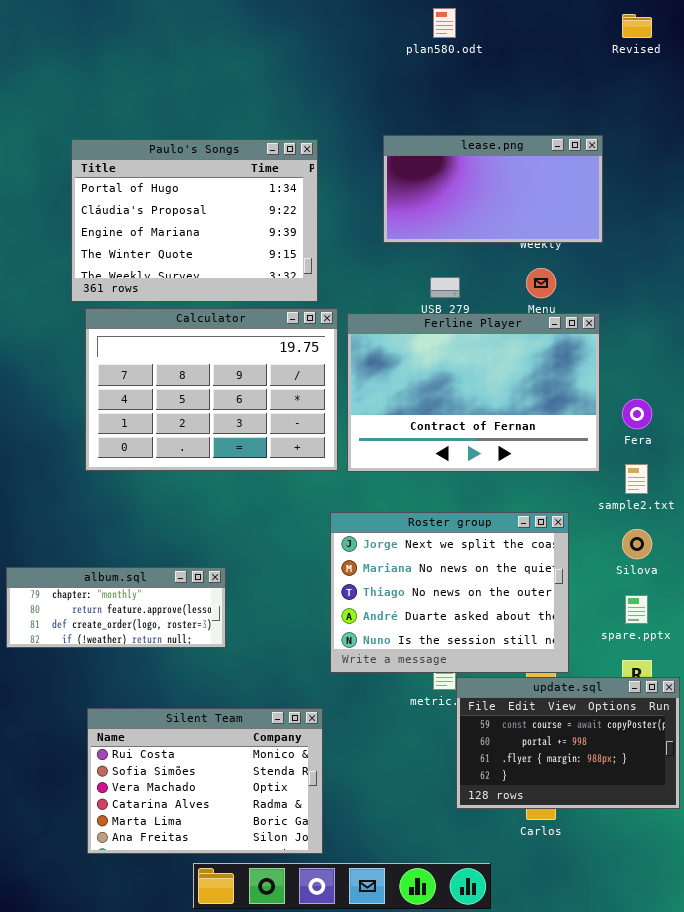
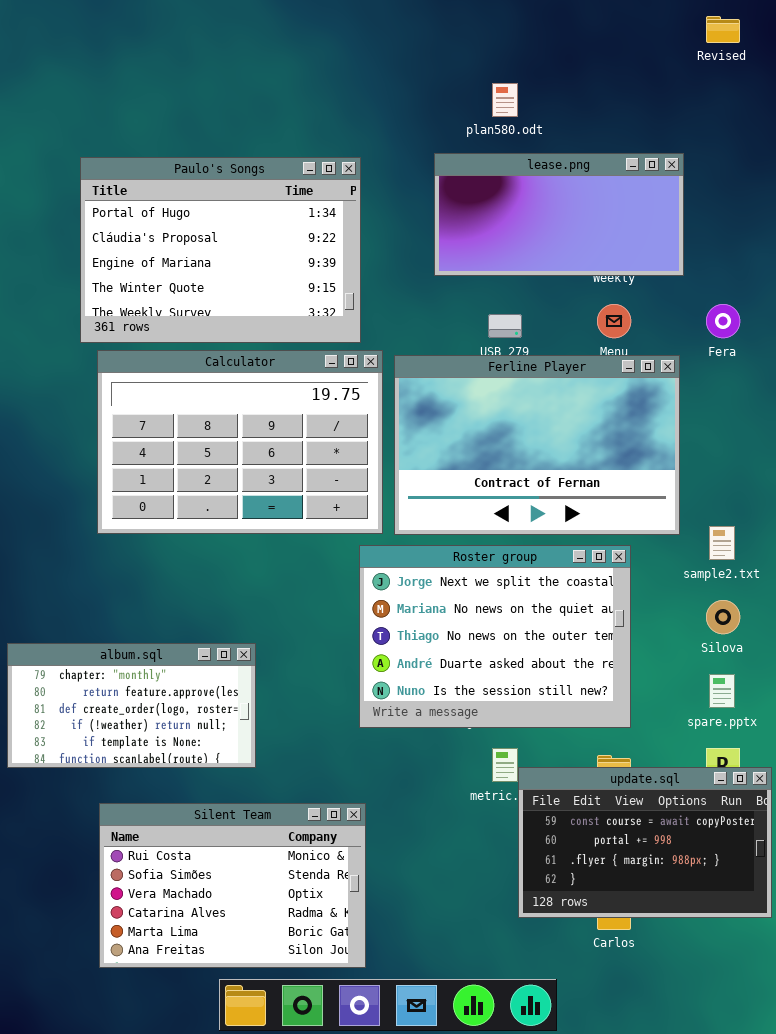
plan580.odt: [433,8,456,38] -> [492,83,518,117], moved
Fera: [622,399,652,429] -> [706,304,740,338], moved
Roster group: [330,512,569,673] -> [359,545,631,728], moved
album.sql: [6,567,226,648] -> [7,643,256,768], resized

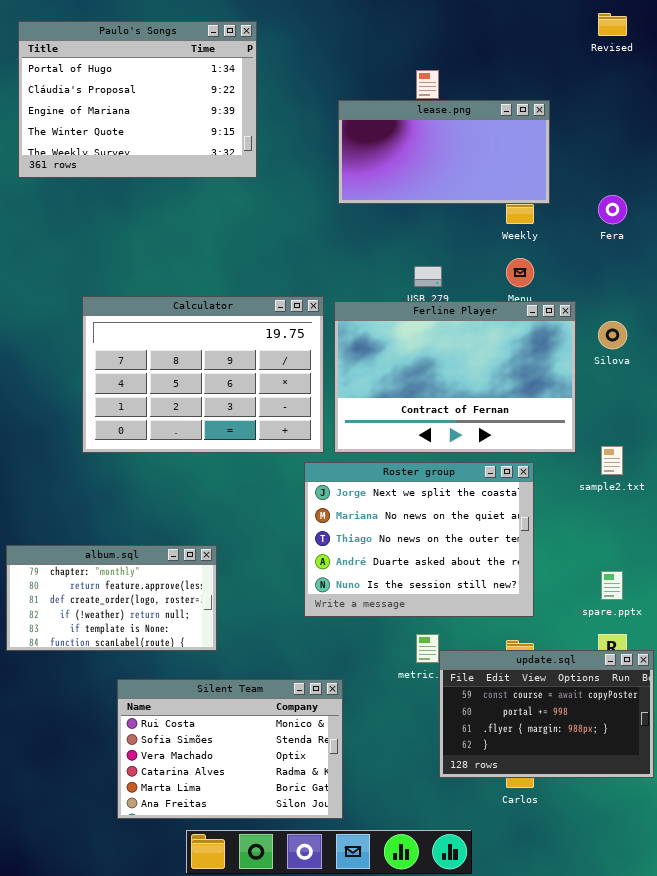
lease.png: [434,153,684,276] -> [338,100,550,204], moved
Paulo's Songs: [80,157,361,343] -> [18,21,257,178], moved
Fera: [706,304,740,338] -> [598,195,627,224], moved
Silova: [706,600,740,634] -> [598,321,627,349], moved
Silent Team: [99,803,366,968] -> [117,679,343,819], moved

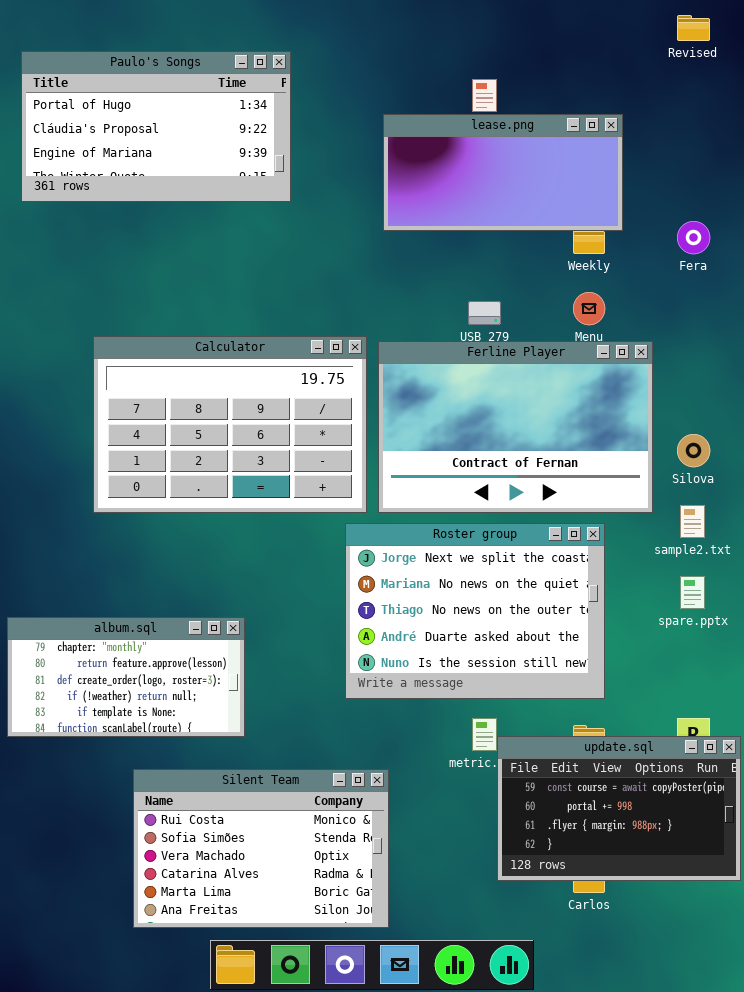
Paulo's Songs: [18,21,257,178] -> [21,51,291,202], resized
Silova: [598,321,627,349] -> [677,434,710,467], moved
spare.pptx: [601,571,623,600] -> [680,576,705,609], moved

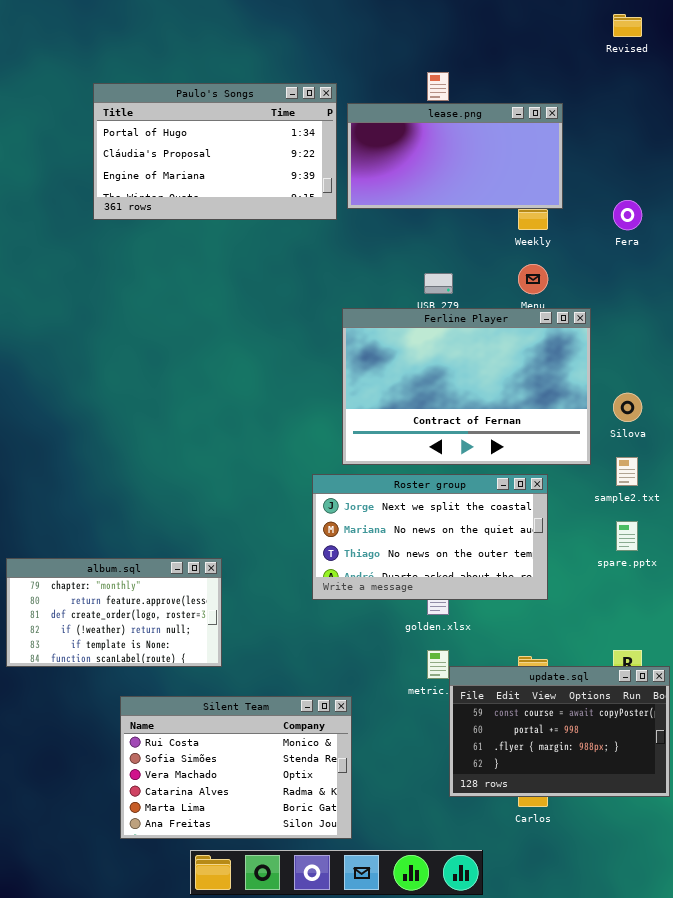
Paulo's Songs: [21,51,291,202] -> [93,83,337,220], moved
Calculator: [93,336,367,513] -> none, closed
Roster group: [345,523,605,699] -> [312,474,548,600], resized

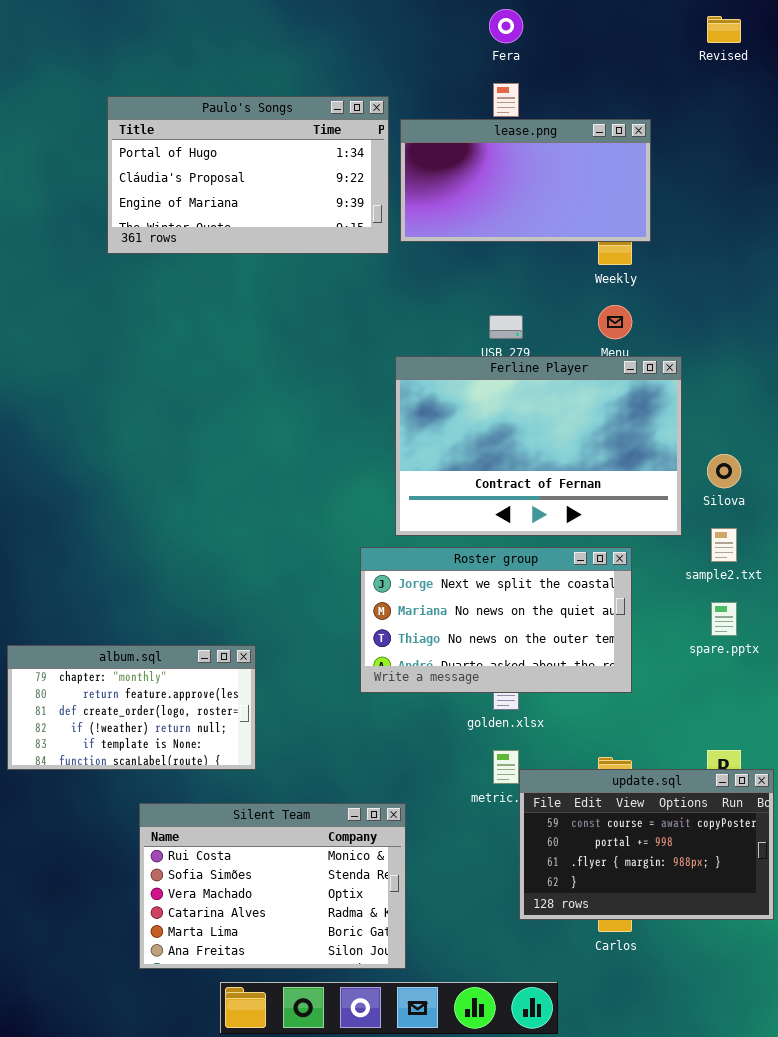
Fera: [613,200,642,230] -> [489,9,523,43], moved

